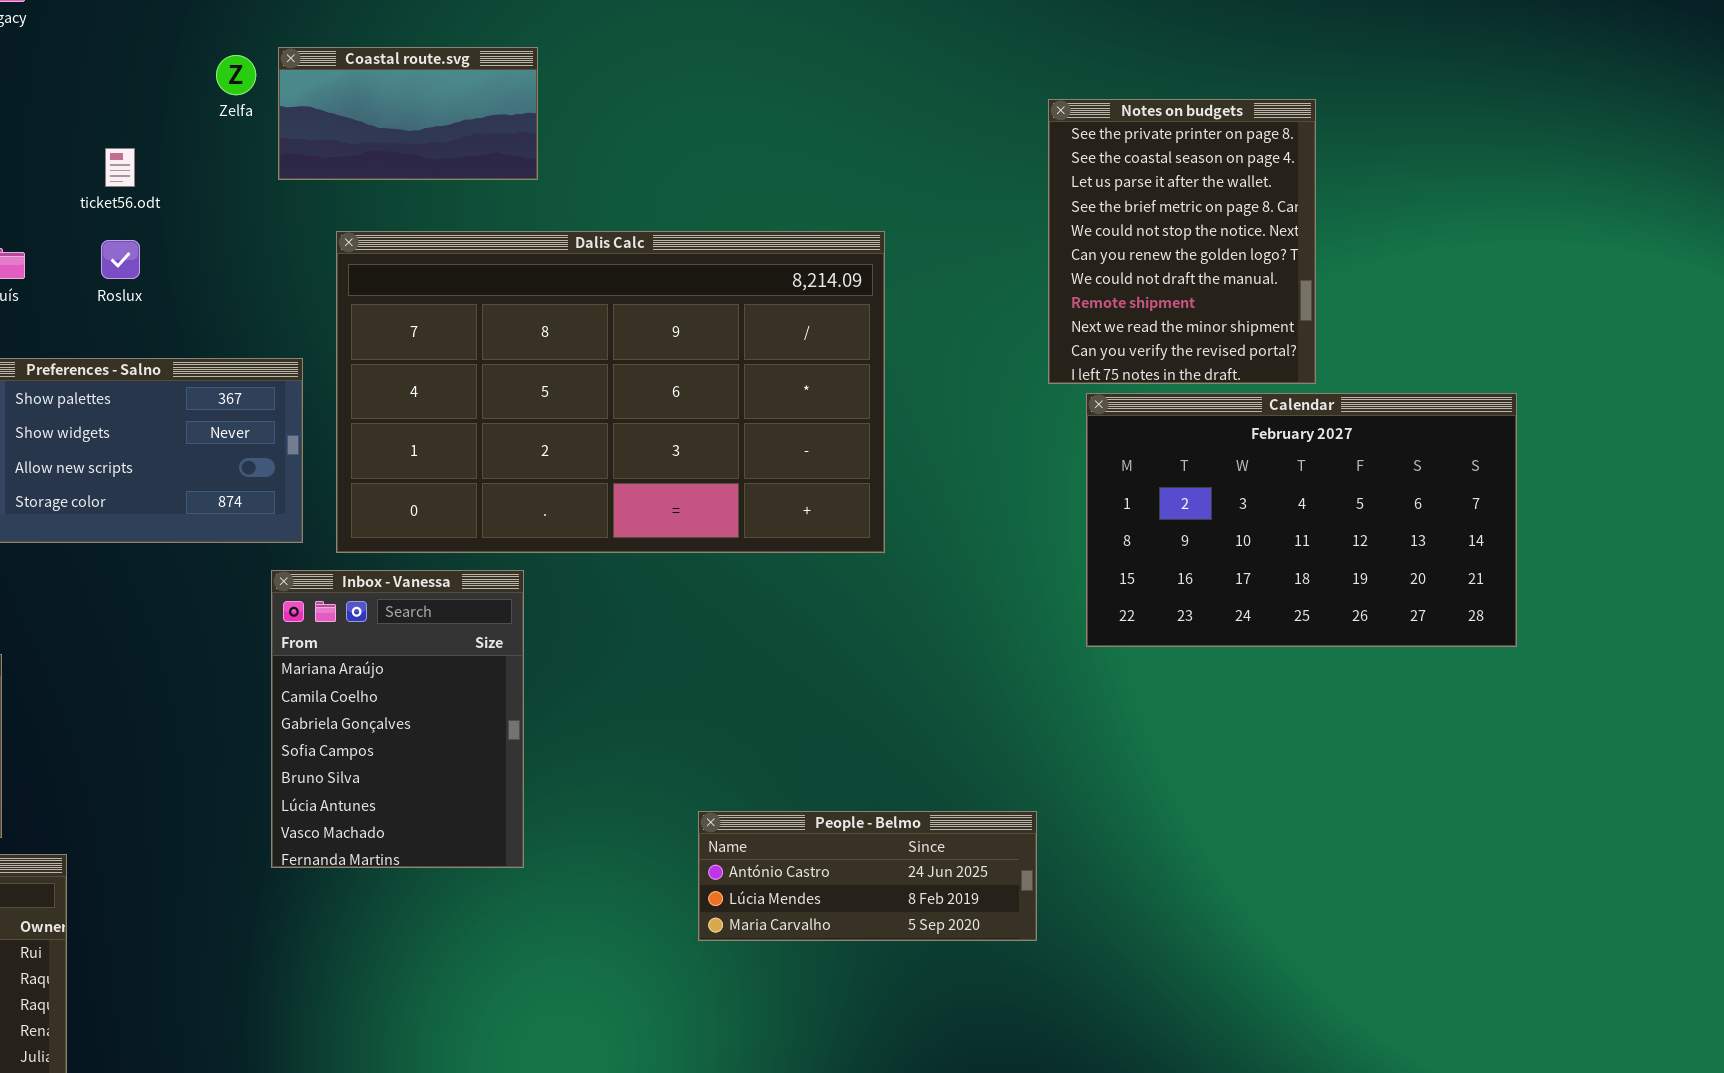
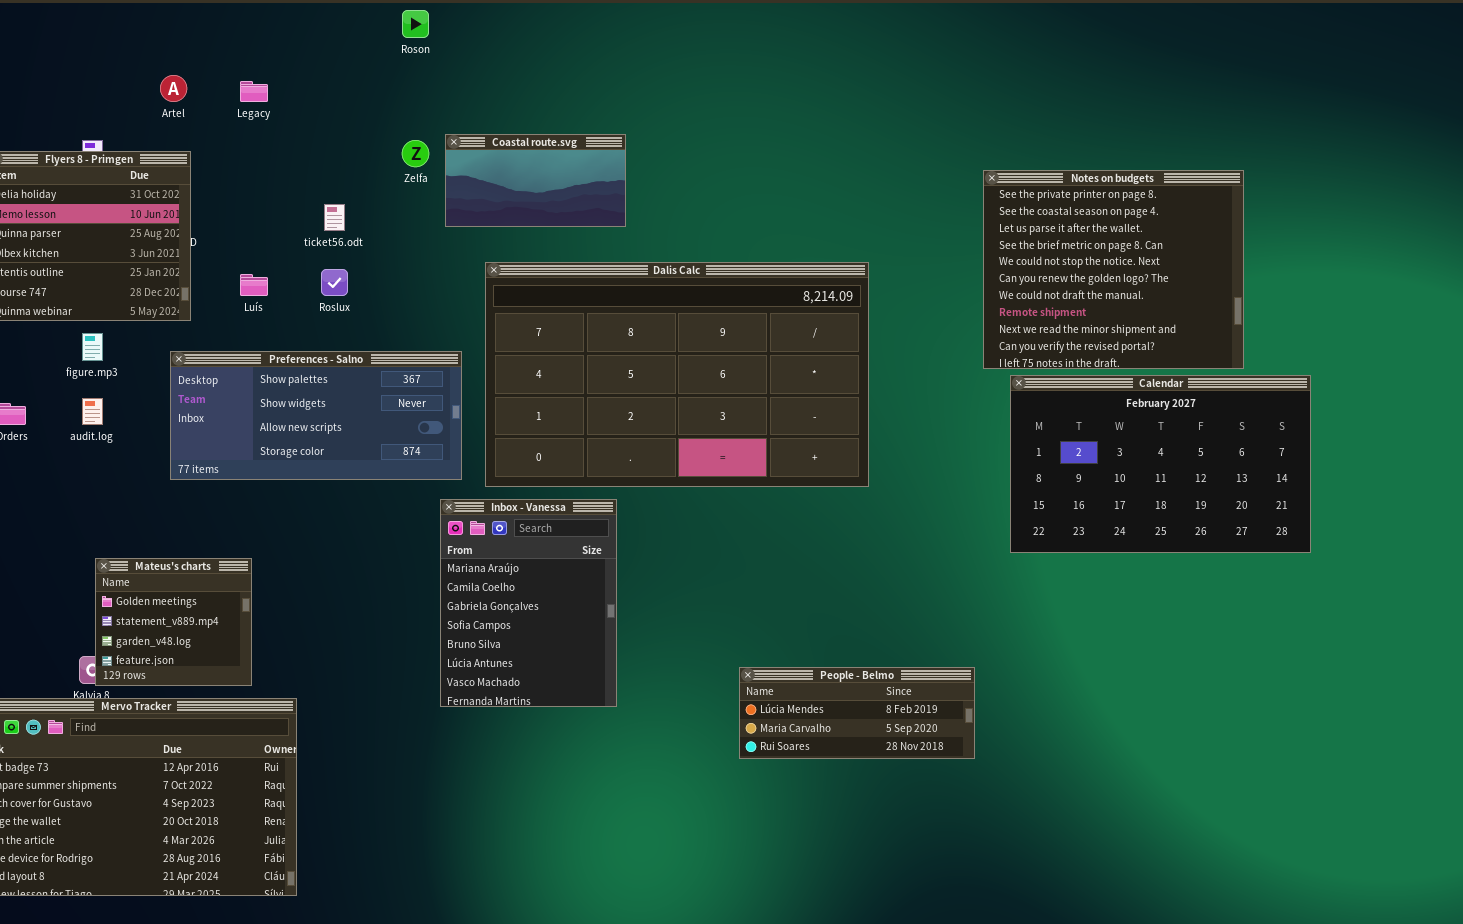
Notes on budgets: [1048,99,1316,384] -> [983,170,1244,369], resized
People - Belmo: [698,811,1037,941] -> [739,667,975,759], scrolled down 1 row

